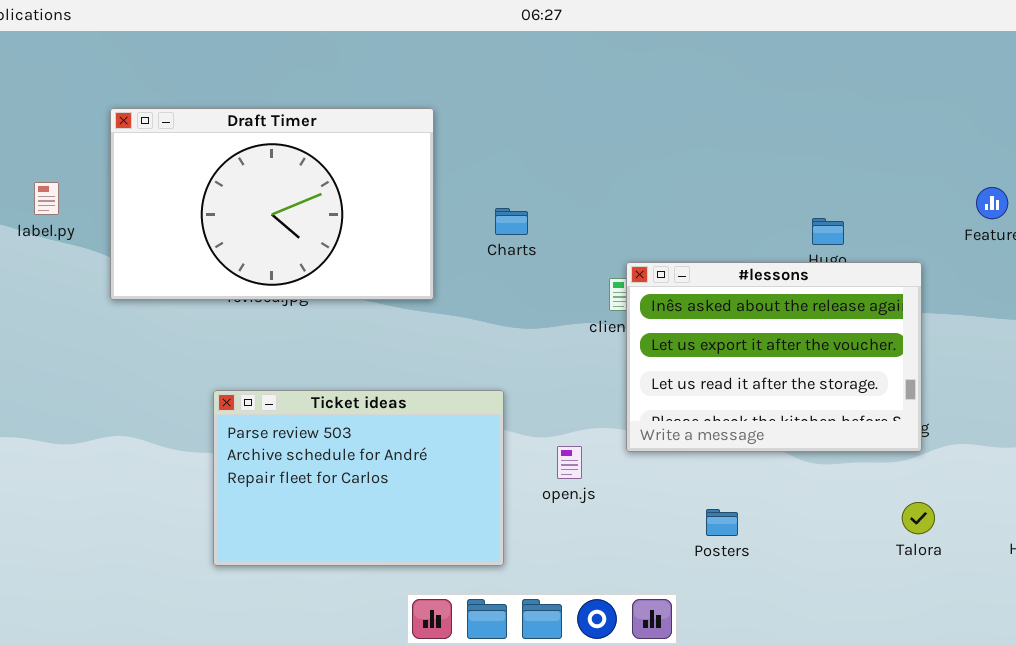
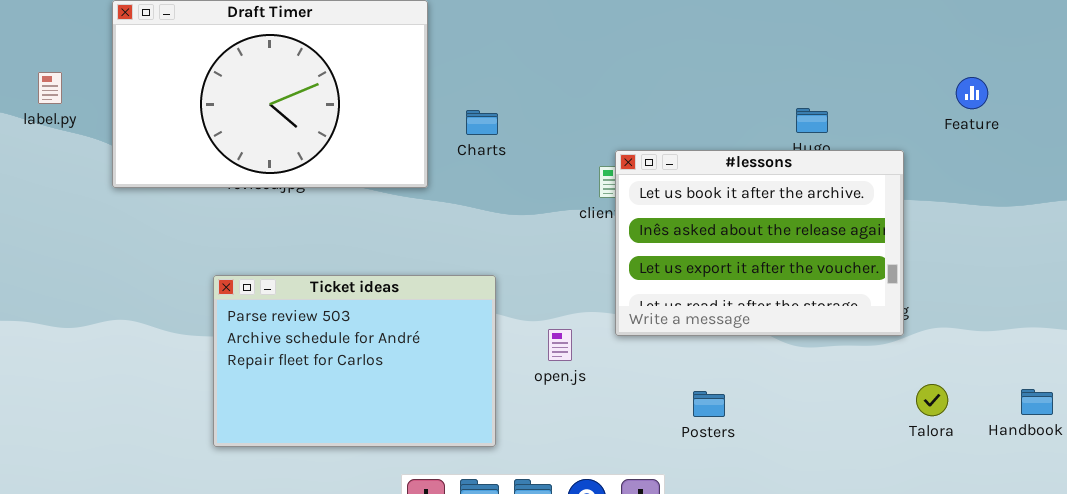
Charts: [495,208,528,235] -> [466,110,498,135], moved
#lessons: [626,262,922,452] -> [615,150,904,336], scrolled up 1 row
Talora: [902,502,935,534] -> [916,384,948,416], moved

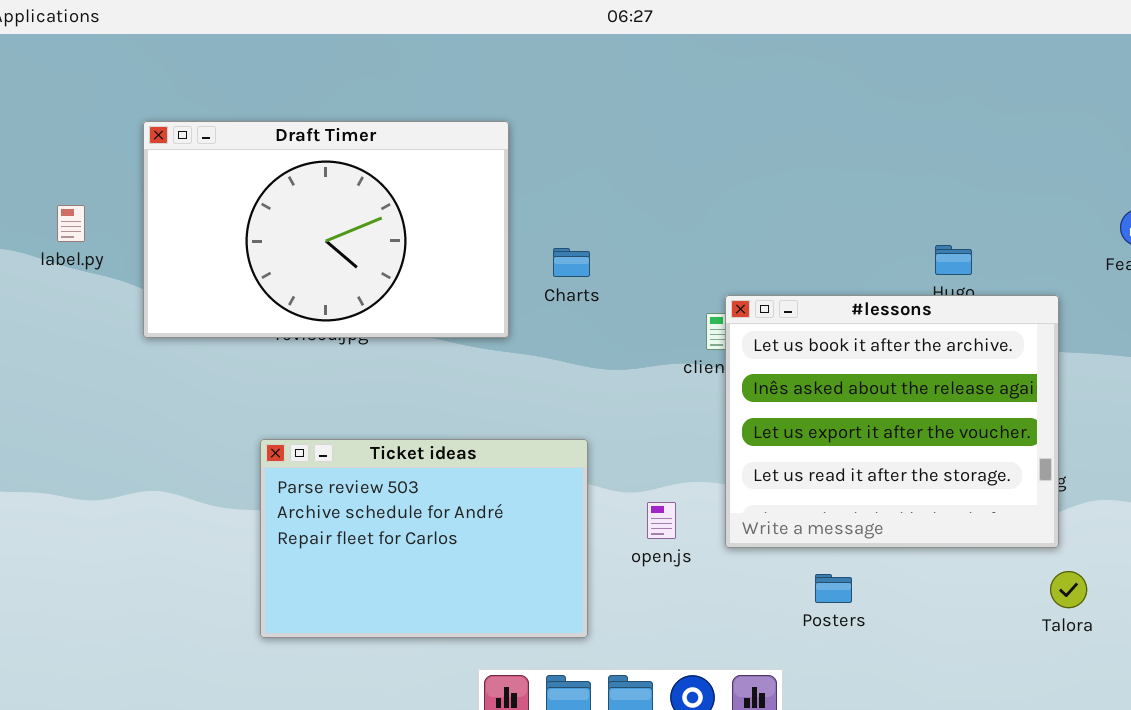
#lessons: [615,150,904,336] -> [725,295,1059,548], resized
Talora: [916,384,948,416] -> [1050,571,1087,608], moved

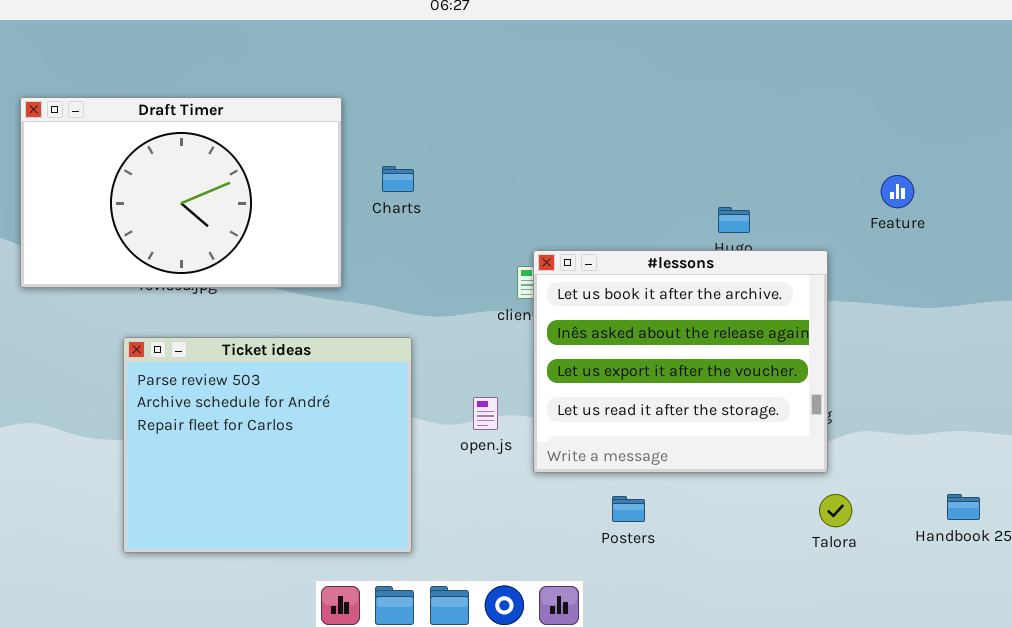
Charts: [553,248,590,277] -> [382,166,414,192], moved
Ticket ideas: [260,439,588,638] -> [123,337,412,553], resized
open.js: [647,502,676,539] -> [473,397,498,430], moved

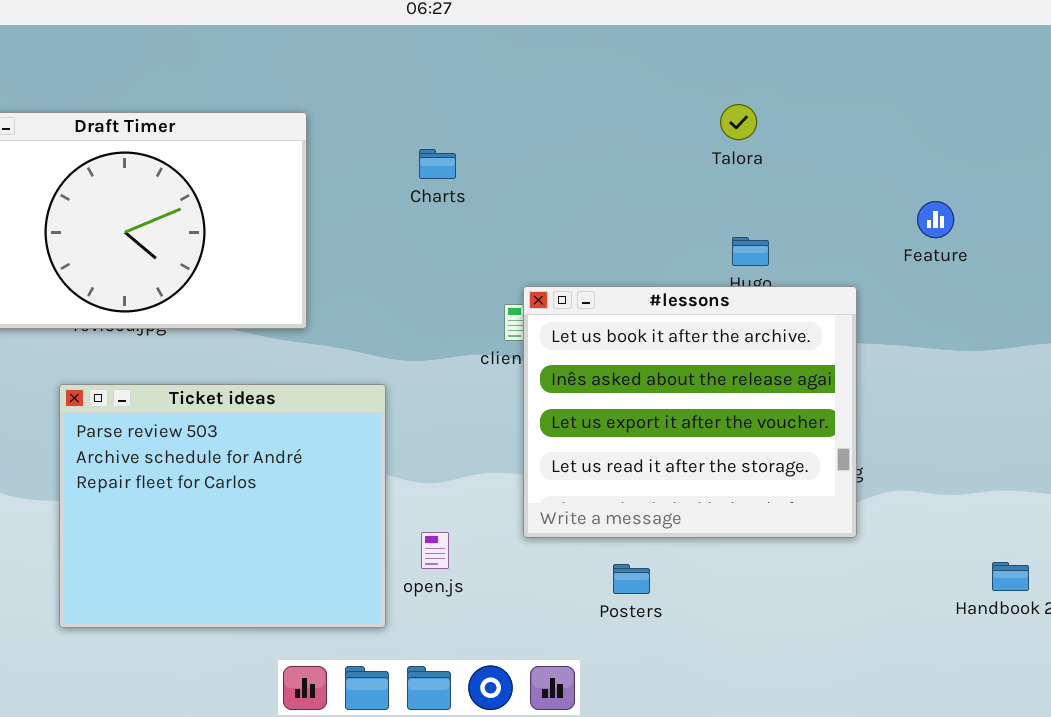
Charts: [382,166,414,192] -> [419,149,456,179], moved
open.js: [473,397,498,430] -> [421,532,449,569], moved
Talora: [819,494,852,527] -> [720,104,757,140], moved

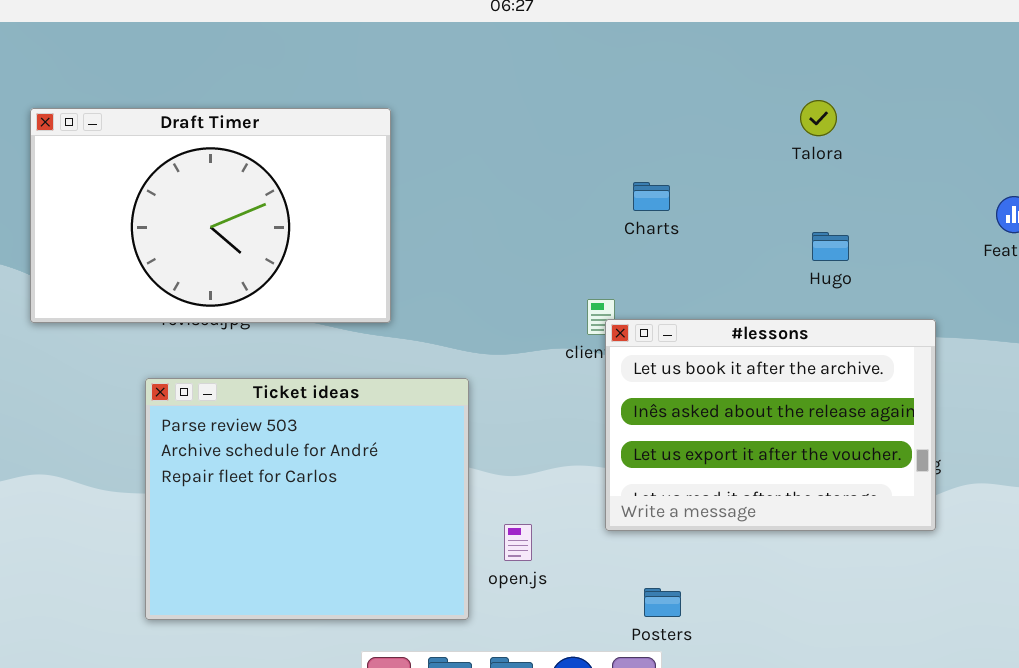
Charts: [419,149,456,179] -> [633,182,670,211], moved
#lessons: [523,286,857,538] -> [605,319,936,531], resized
Posters: [613,564,650,594] -> [644,588,681,617], moved

